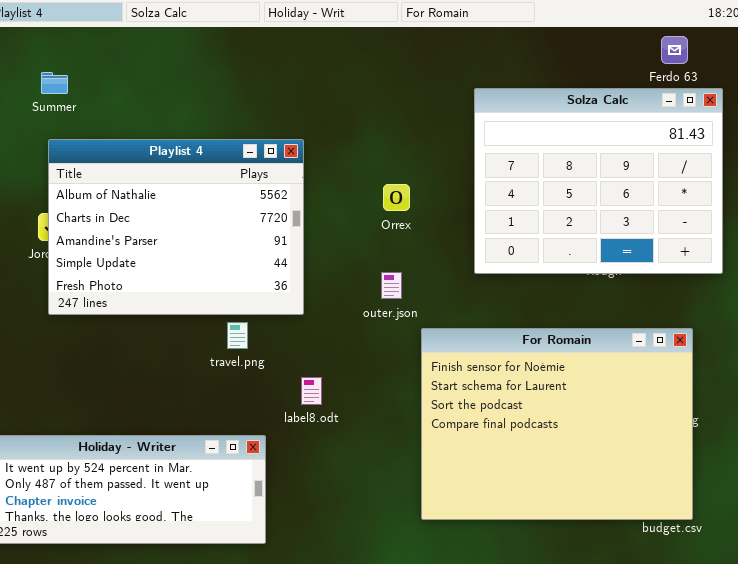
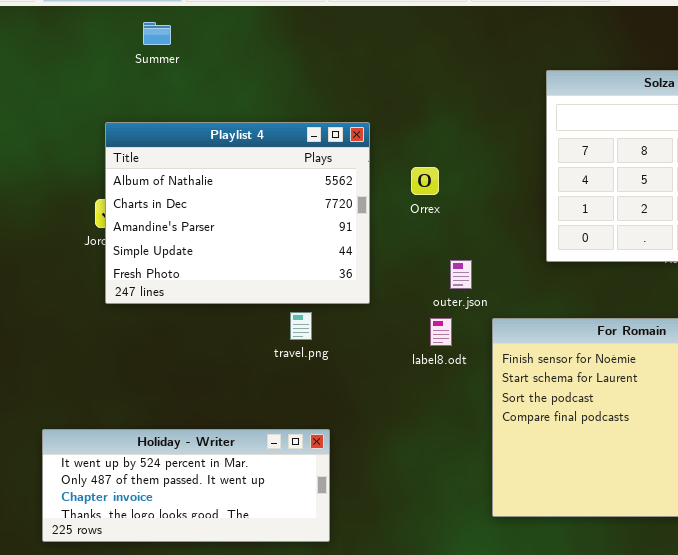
Summer: [41,72,68,94] -> [143,22,171,45], moved
Orrex: [383,184,410,211] -> [411,167,439,195], moved
label8.odt: [301,377,322,405] -> [430,318,452,346], moved

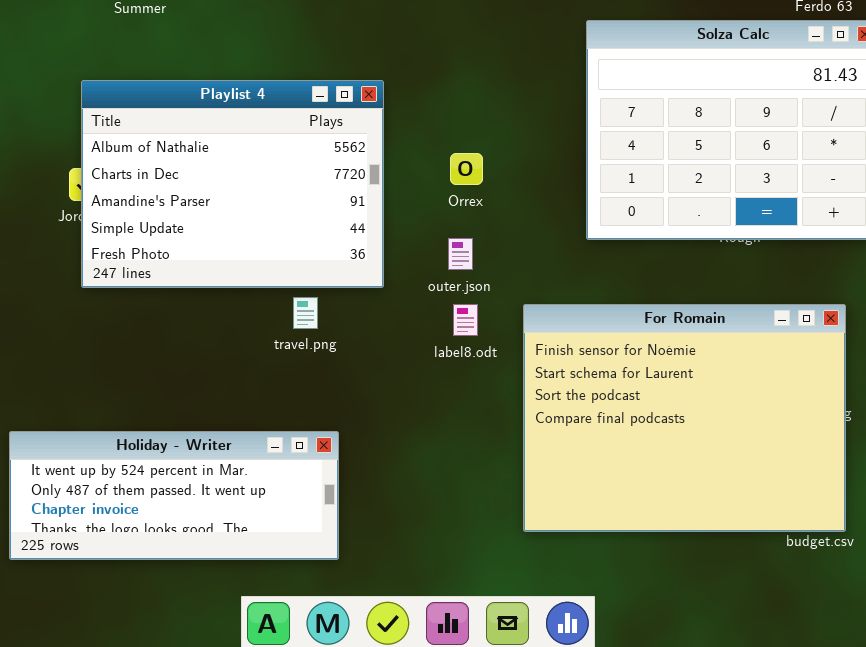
Orrex: [411,167,439,195] -> [450,153,483,185], moved
outer.json: [450,260,472,289] -> [448,238,473,270], moved

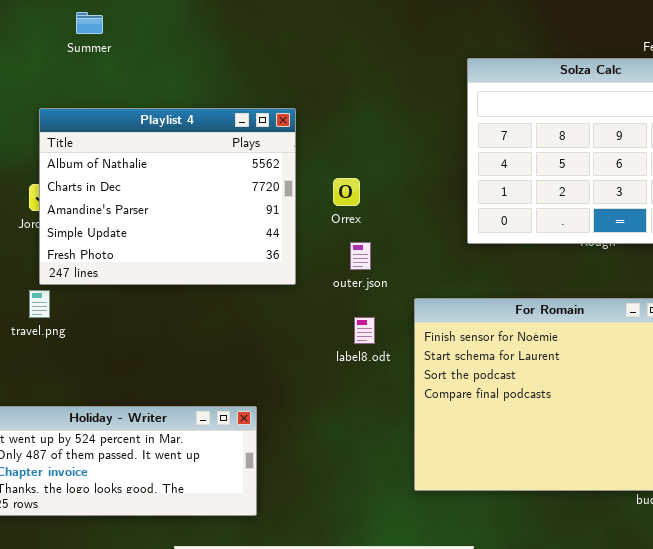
Orrex: [450,153,483,185] -> [333,178,360,206], moved
travel.png: [293,297,318,329] -> [29,290,50,318], moved
label8.odt: [453,304,478,336] -> [354,317,375,344], moved

